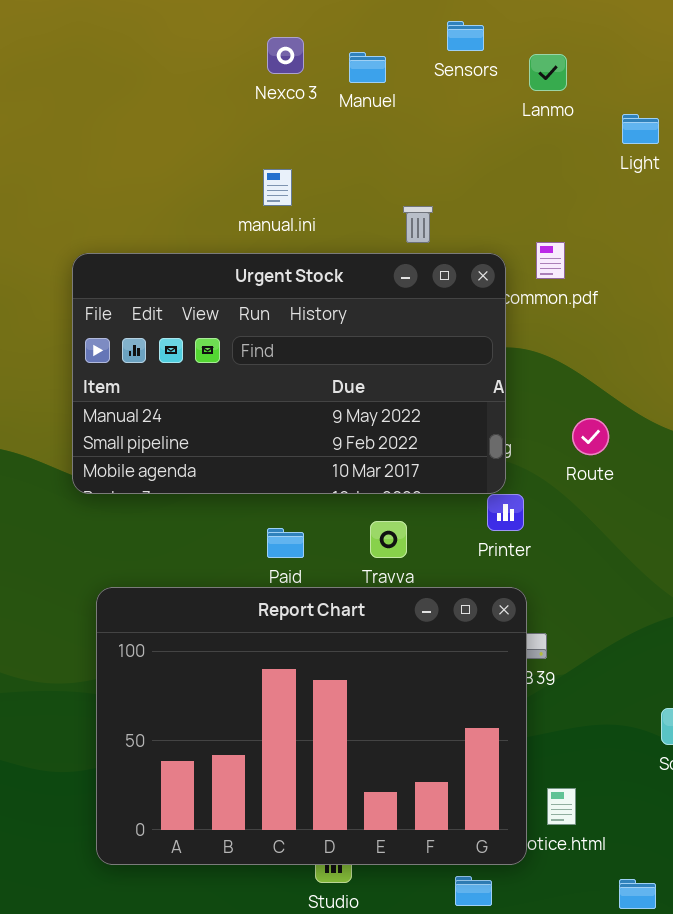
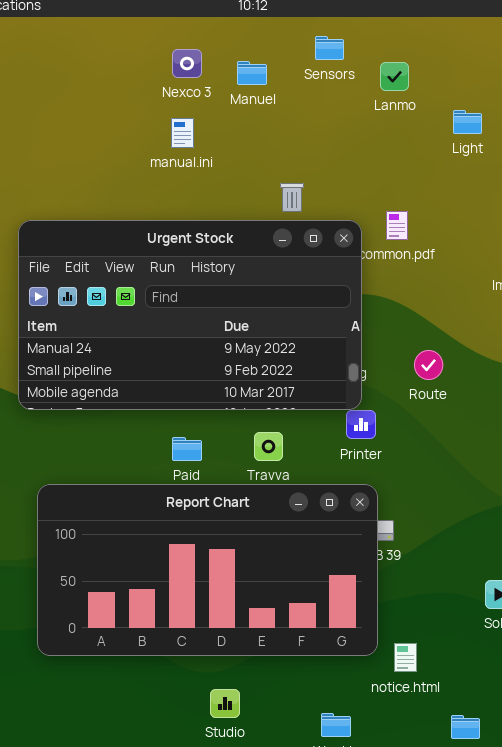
manual.ini: [263,169,292,206] -> [171,118,194,148], moved
Report Chart: [96,587,527,865] -> [37,484,378,656], resized

